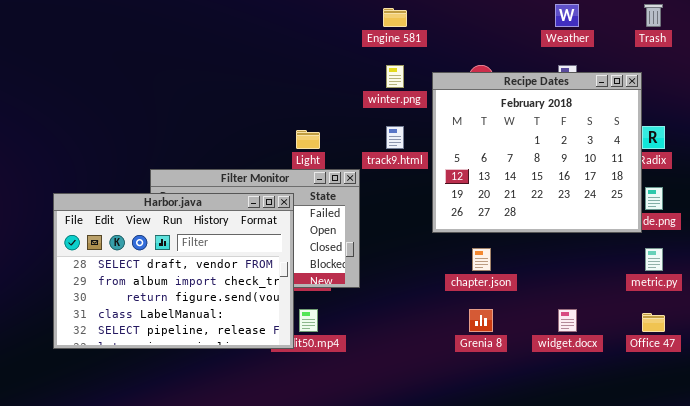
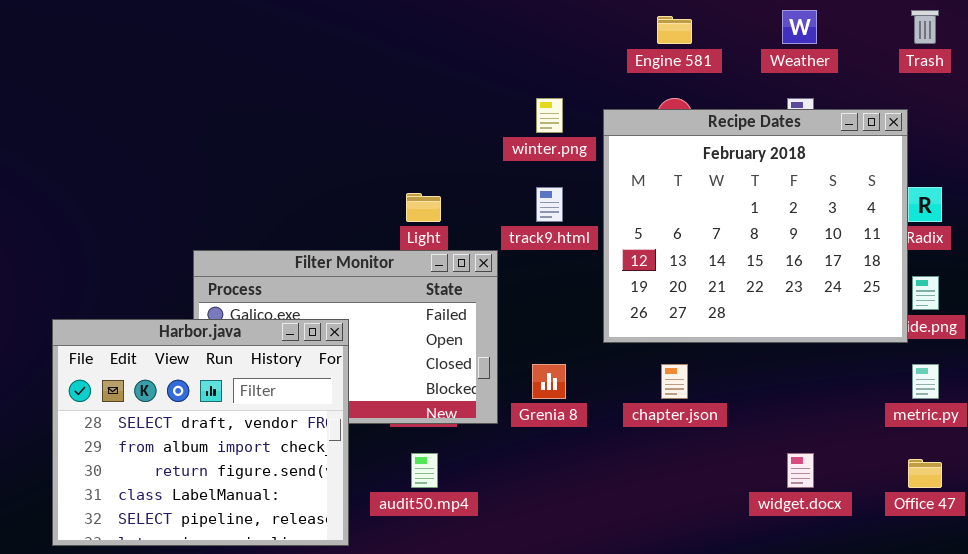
Engine 581: [383,8,407,27] -> [657,16,692,44], moved
Harbor.java: [53,193,294,349] -> [52,319,349,546], moved, resized
Grenia 8: [469,309,493,332] -> [532,364,566,399], moved

